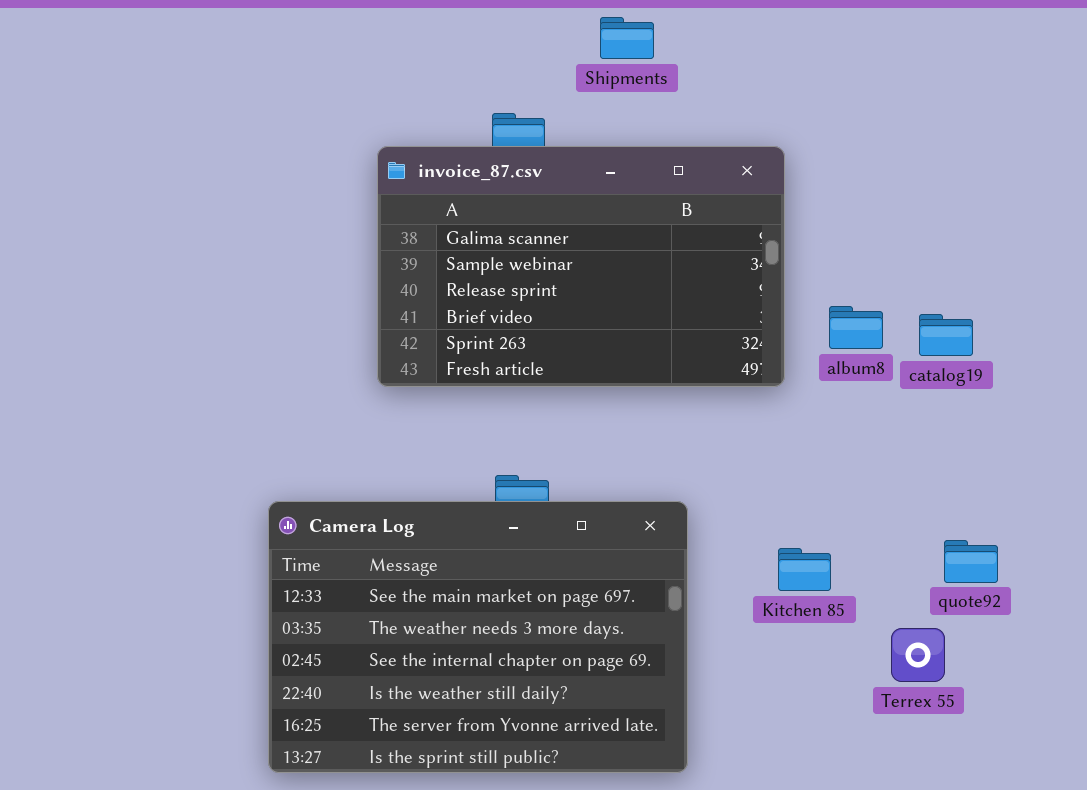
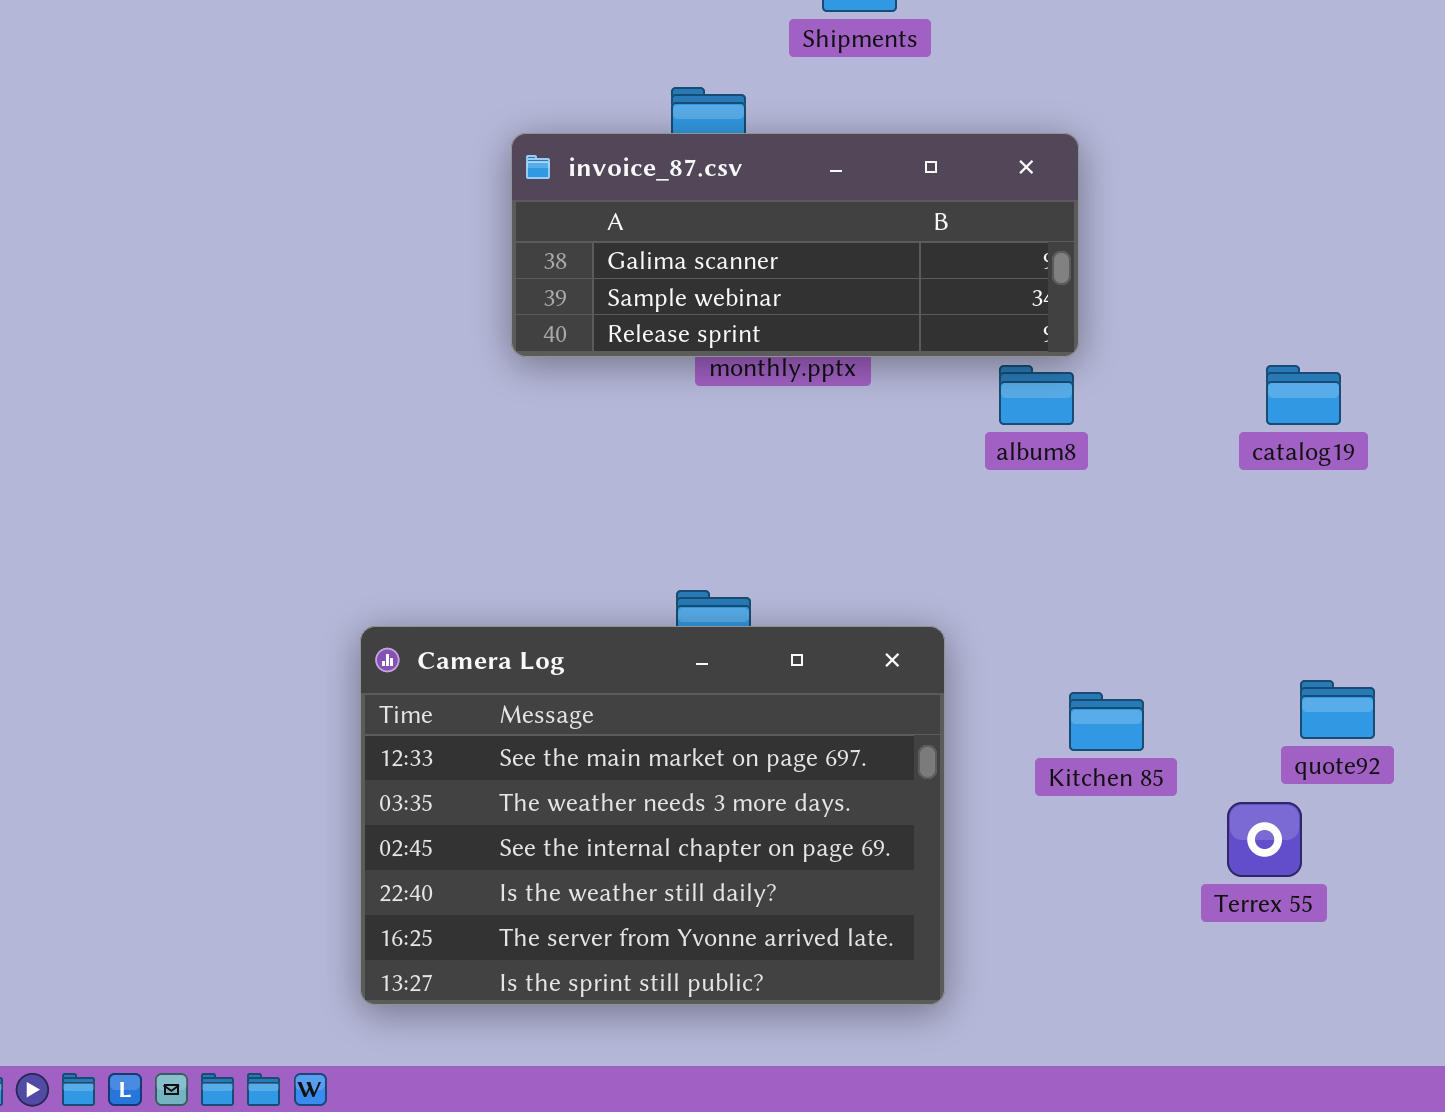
invoice_87.csv: [377,146,785,387] -> [511,133,1079,357], resized
album8: [829,306,883,349] -> [999,365,1074,425], moved

